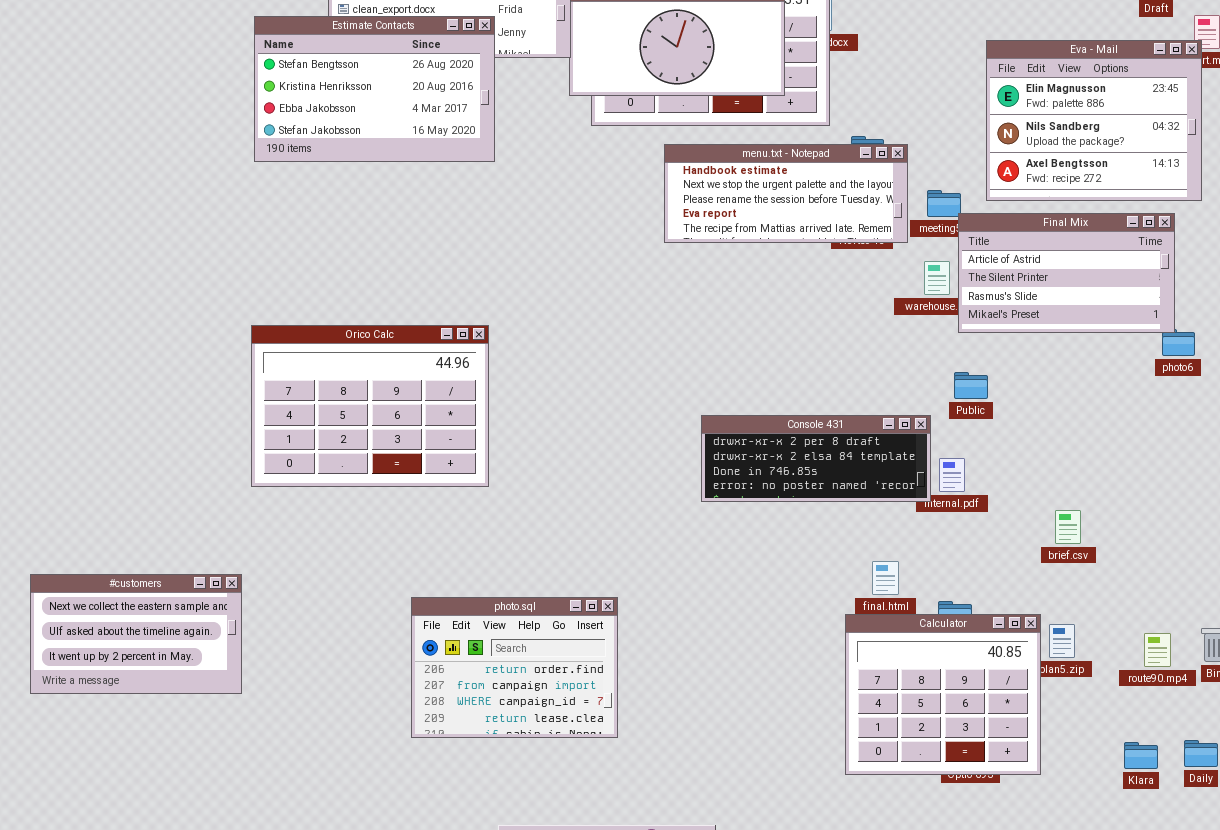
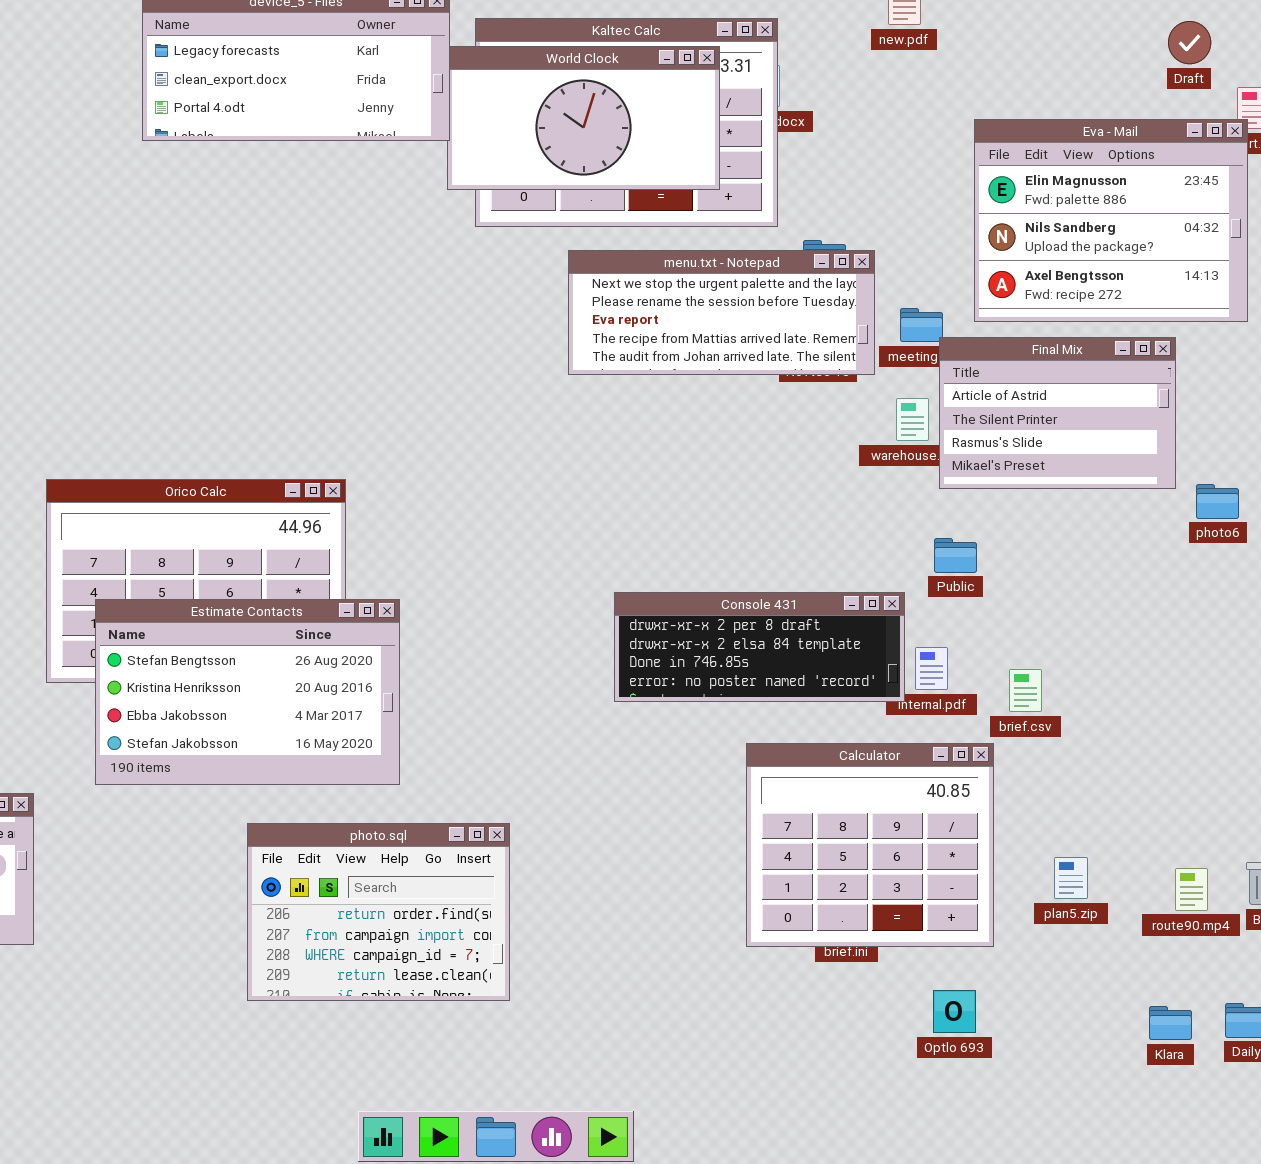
Estimate Contacts: [254,16,495,162] -> [95,599,400,785], moved
menu.txt - Notepad: [664,144,908,243] -> [568,250,875,375], scrolled down 1 row
Final Mix: [958,213,1175,333] -> [939,337,1176,489], resized
brief.csv: [1055,510,1081,544] -> [1009,669,1042,712], moved
Calculator: [845,614,1041,775] -> [746,743,994,947], moved

